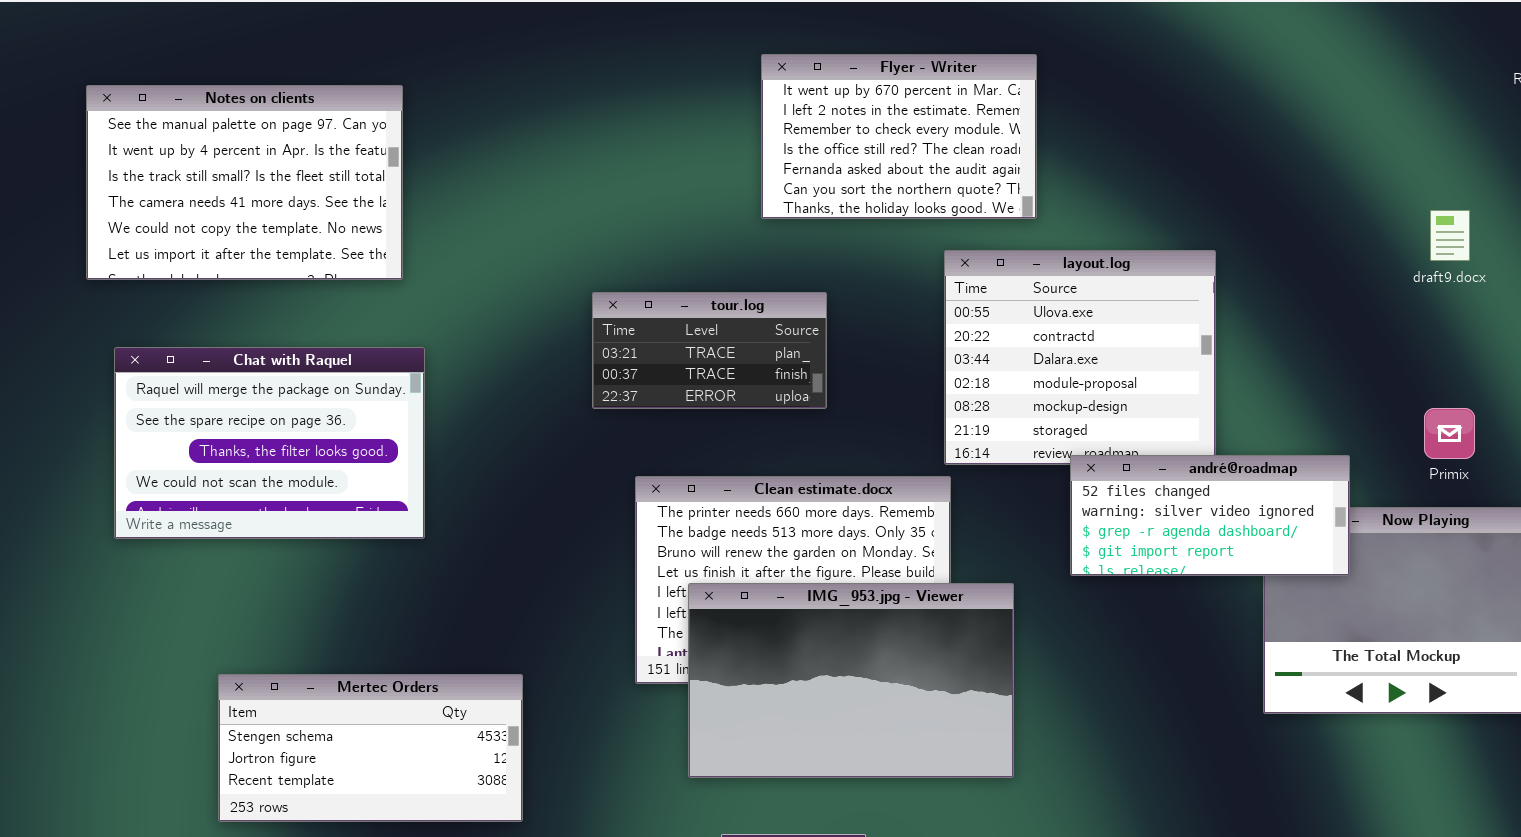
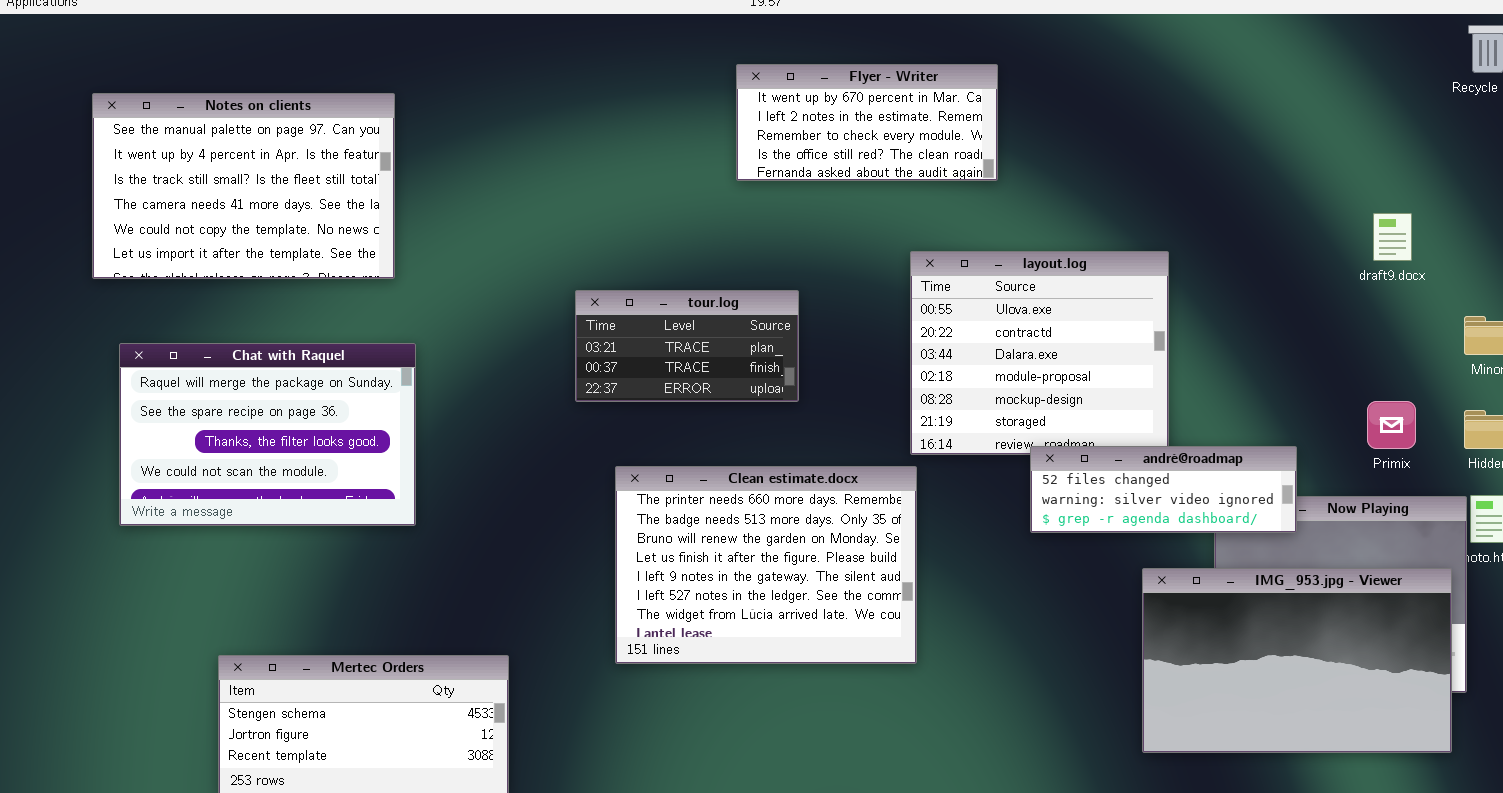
Flyer - Writer: [761,54,1037,219] -> [736,64,998,181], resized
andré@roadmap: [1070,455,1350,576] -> [1030,446,1297,533], resized
IMG_953.jpg - Viewer: [688,583,1014,778] -> [1142,568,1452,753], moved

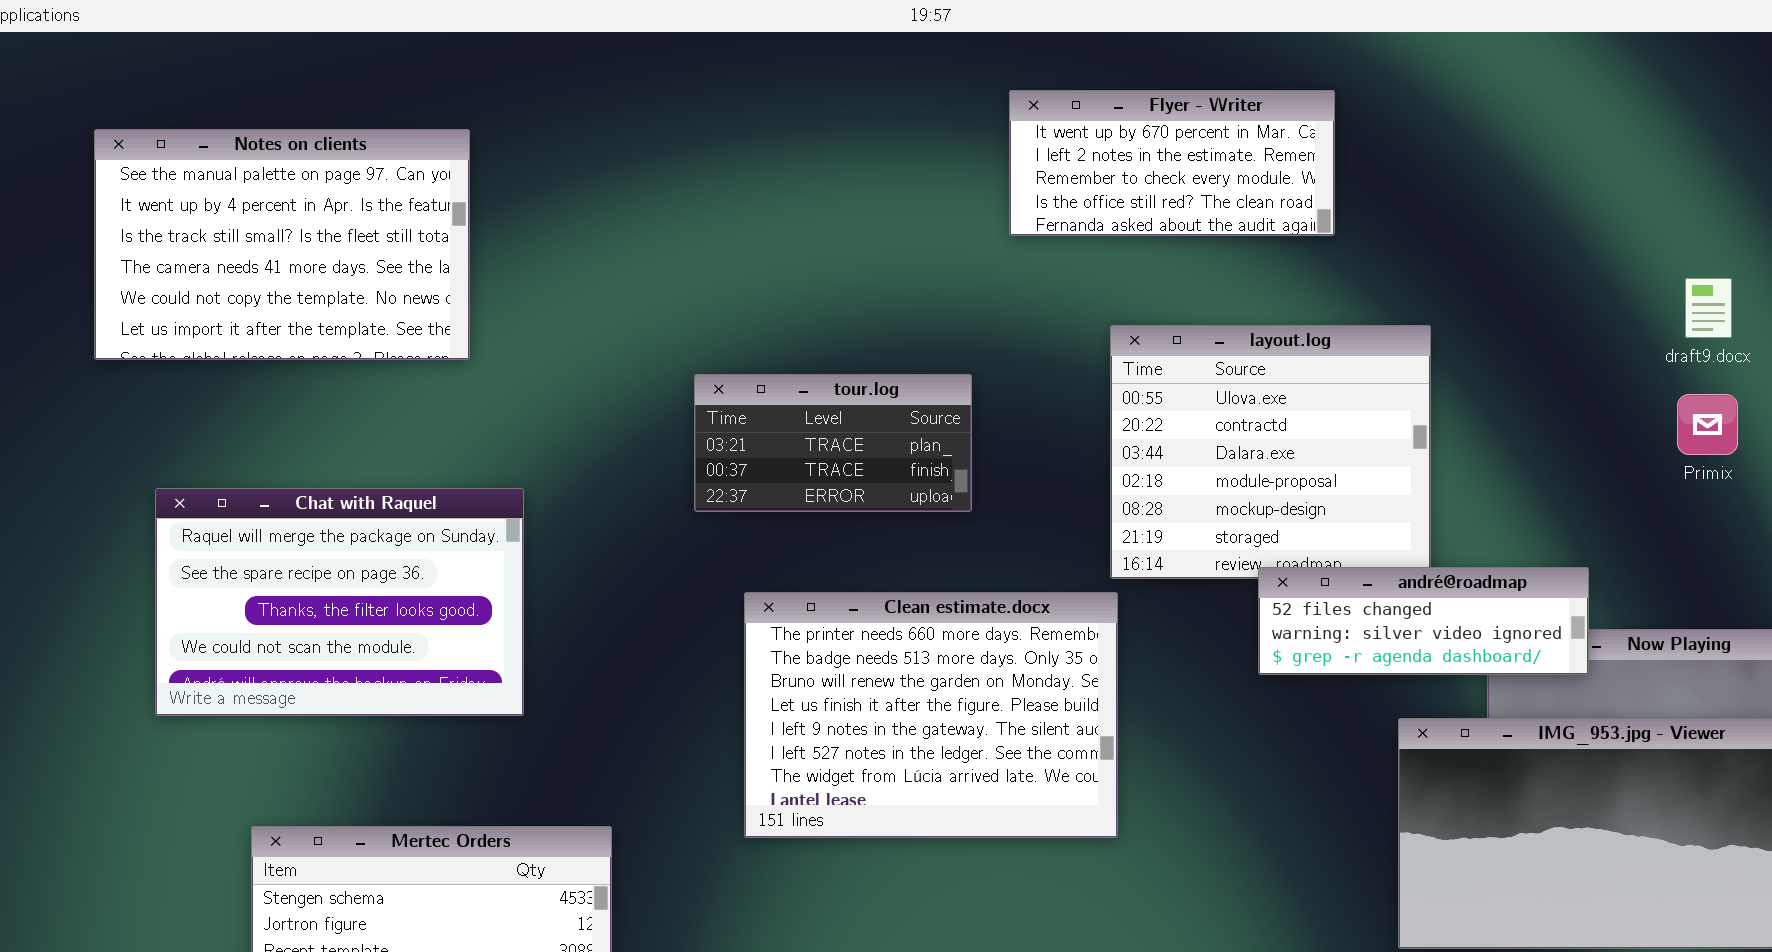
Flyer - Writer: [736,64,998,181] -> [1009,90,1335,236], moved
Chat with Raquel: [119,343,416,526] -> [155,488,524,716], moved
Primix: [1367,401,1416,449] -> [1677,394,1738,455], moved

